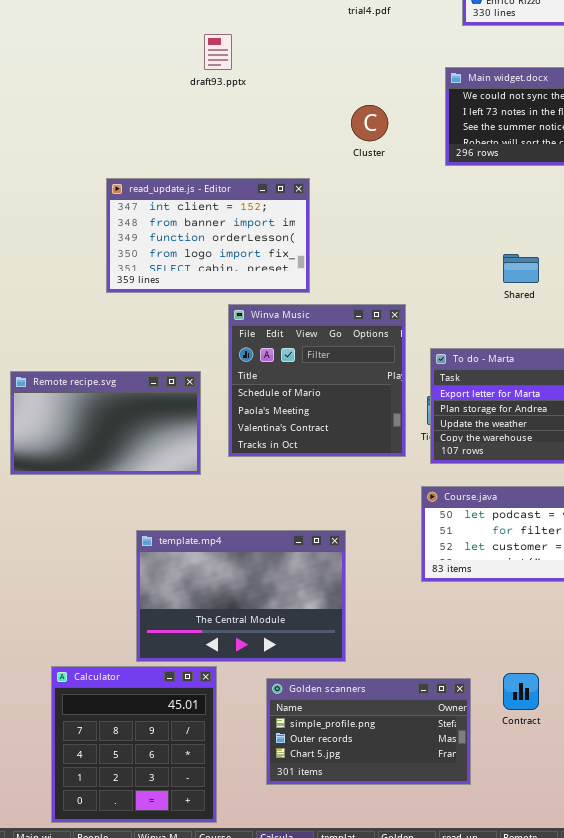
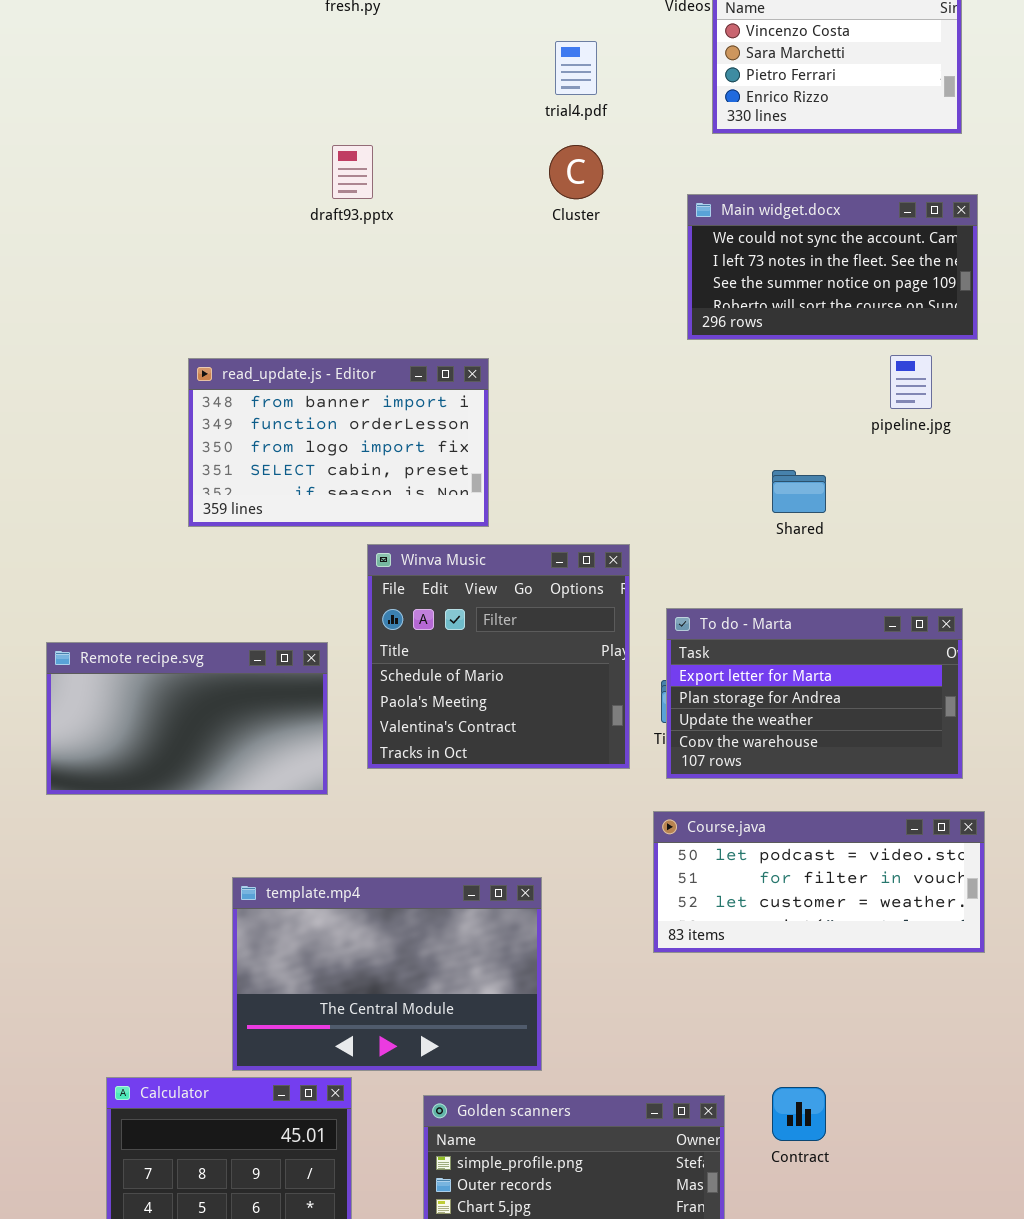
Cluster: [351,105,388,141] -> [549,145,603,199], moved
read_update.js - Editor: [106,178,310,293] -> [188,358,489,527], scrolled down 1 row

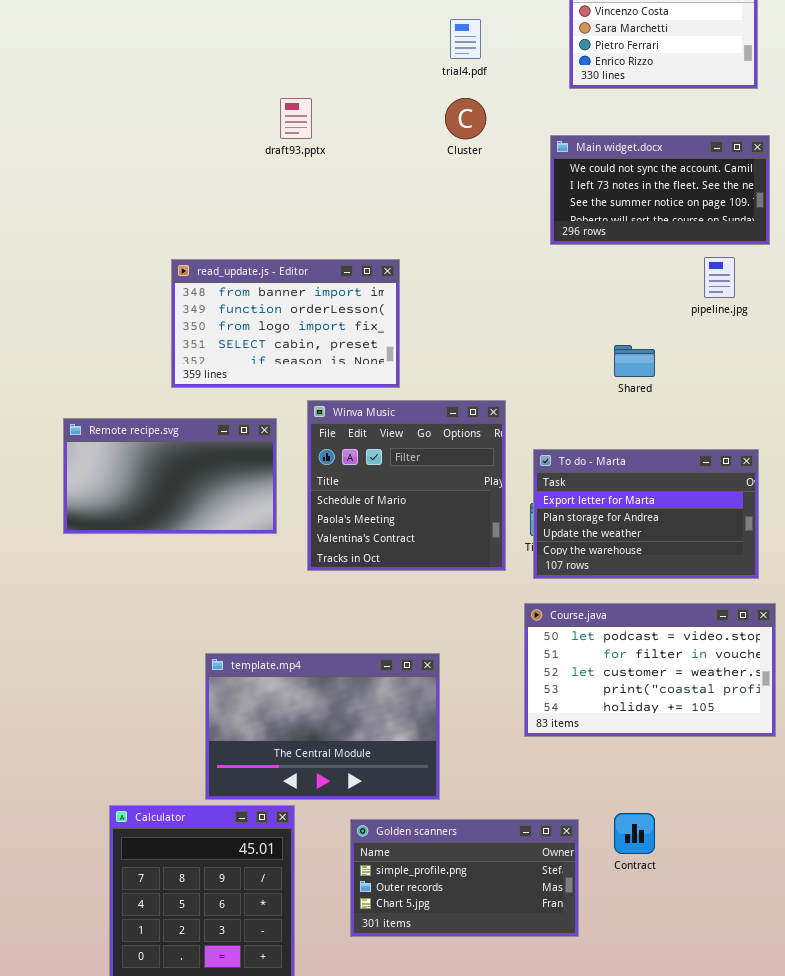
Remote recipe.svg: [46,642,328,795] -> [63,418,277,534], moved
Course.java: [653,811,985,953] -> [524,603,776,737], resized

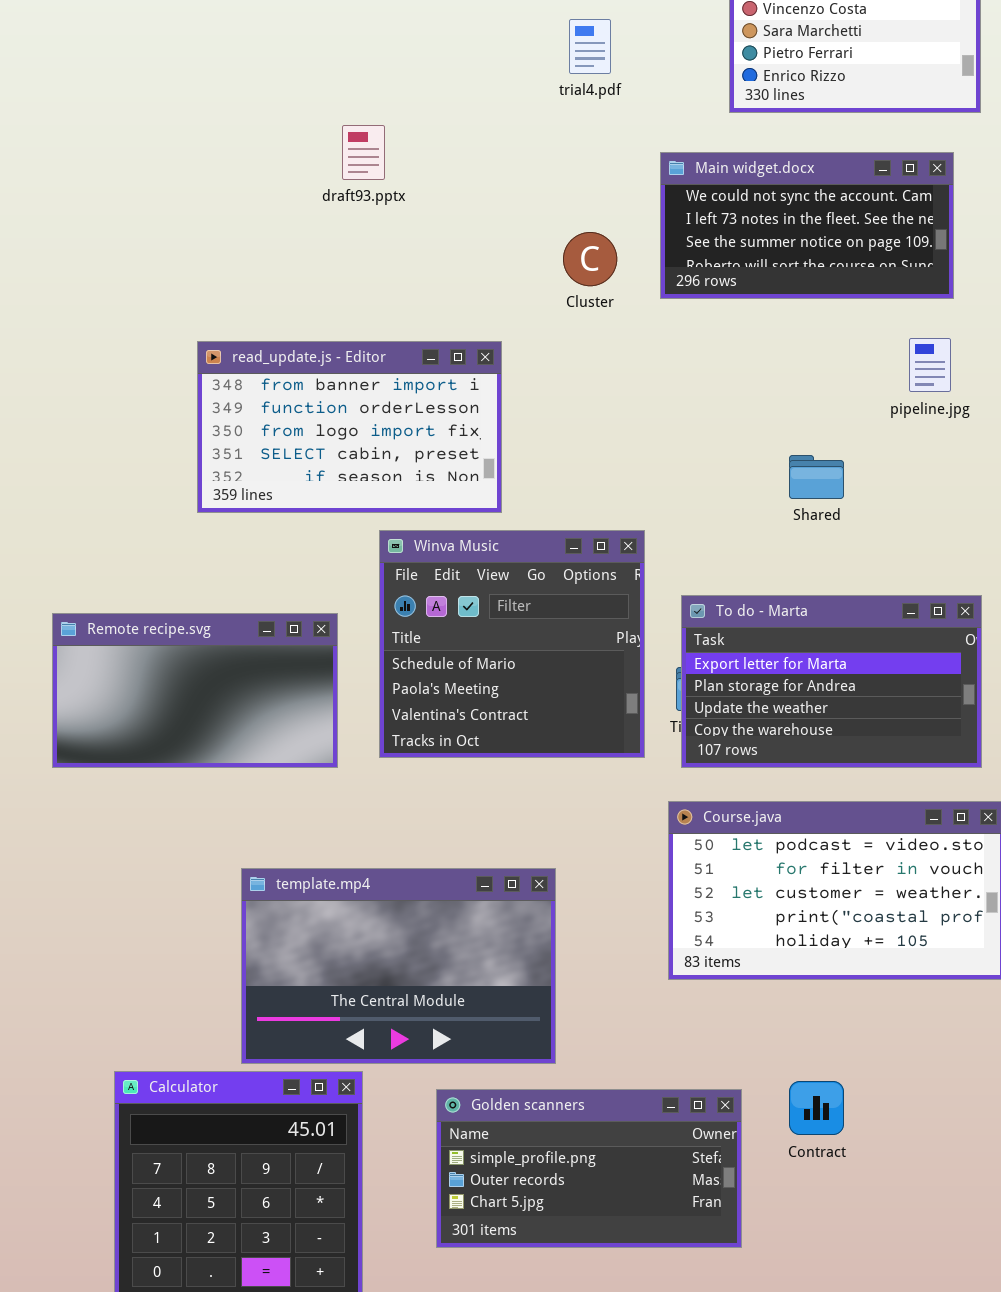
Cluster: [445,98,486,139] -> [563,232,617,286], moved
Main widget.docx: [550,135,770,245] -> [660,152,954,299], moved
Remote recipe.svg: [63,418,277,534] -> [52,613,338,768], moved

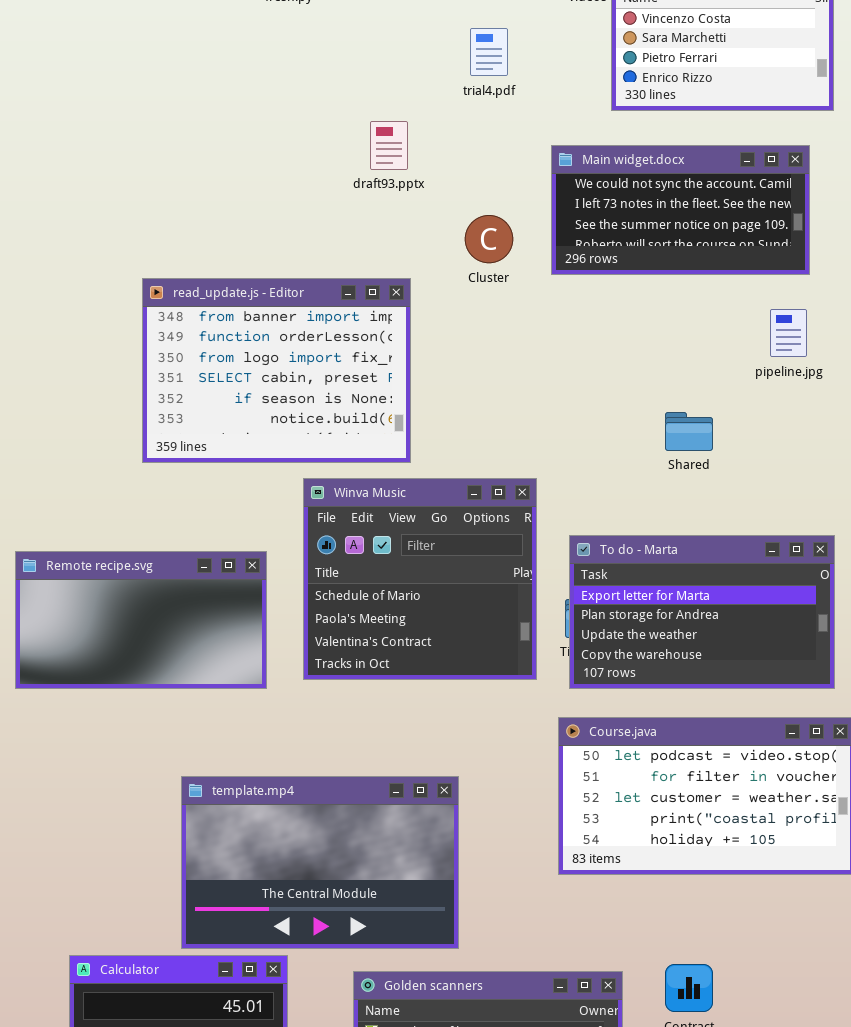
draft93.pptx: [342,125,385,180] -> [370,121,408,170], moved
read_update.js - Editor: [197,341,502,513] -> [142,278,411,463], resized

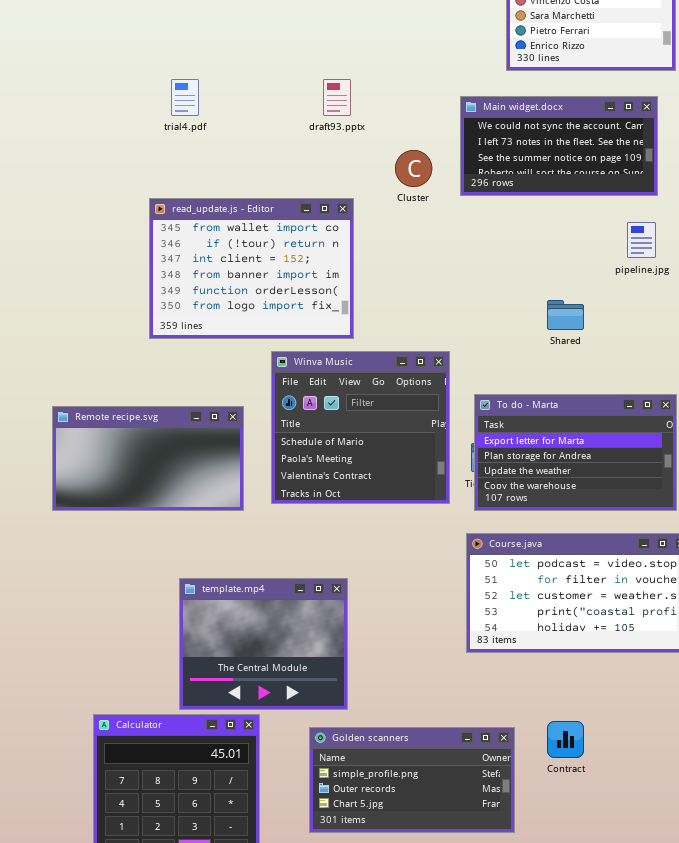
trial4.pdf: [470,28,508,76] -> [171,79,199,116], moved
read_update.js - Editor: [142,278,411,463] -> [149,198,354,339], scrolled up 3 rows
template.mp4: [181,776,459,949] -> [179,578,348,710], resized

